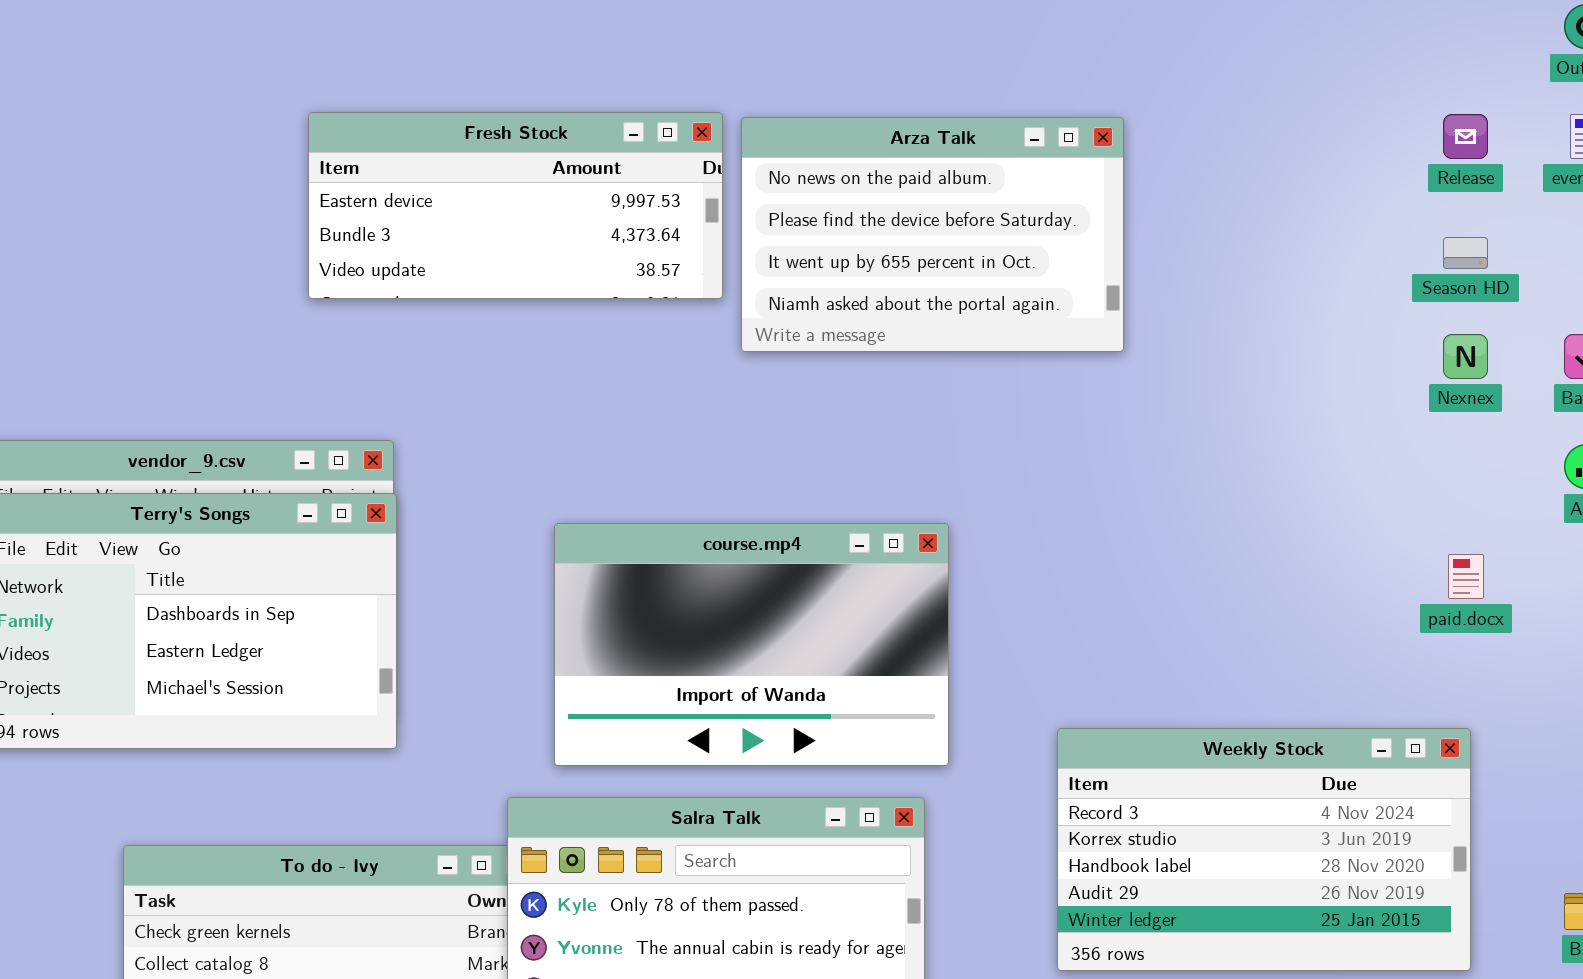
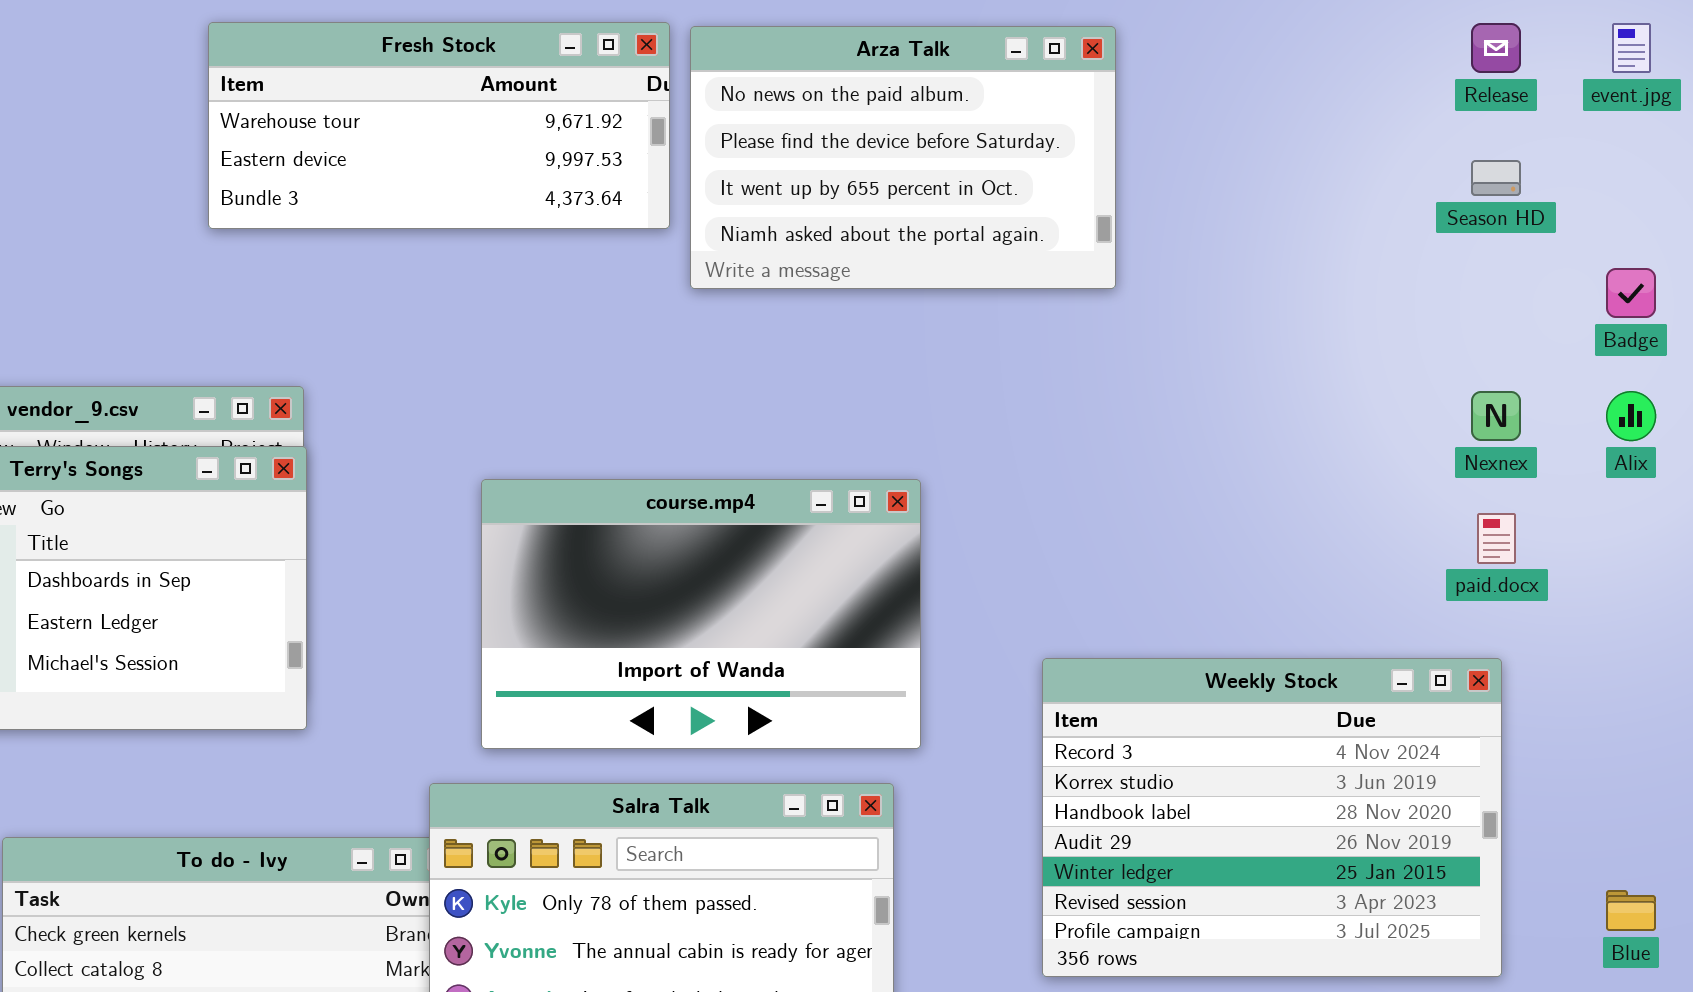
Fresh Stock: [308,112,723,299] -> [208,22,670,229], scrolled up 1 row
Nexnex: [1443,334,1488,379] -> [1471,391,1521,441], moved
Weekly Stock: [1057,728,1471,971] -> [1042,658,1502,977], resized

